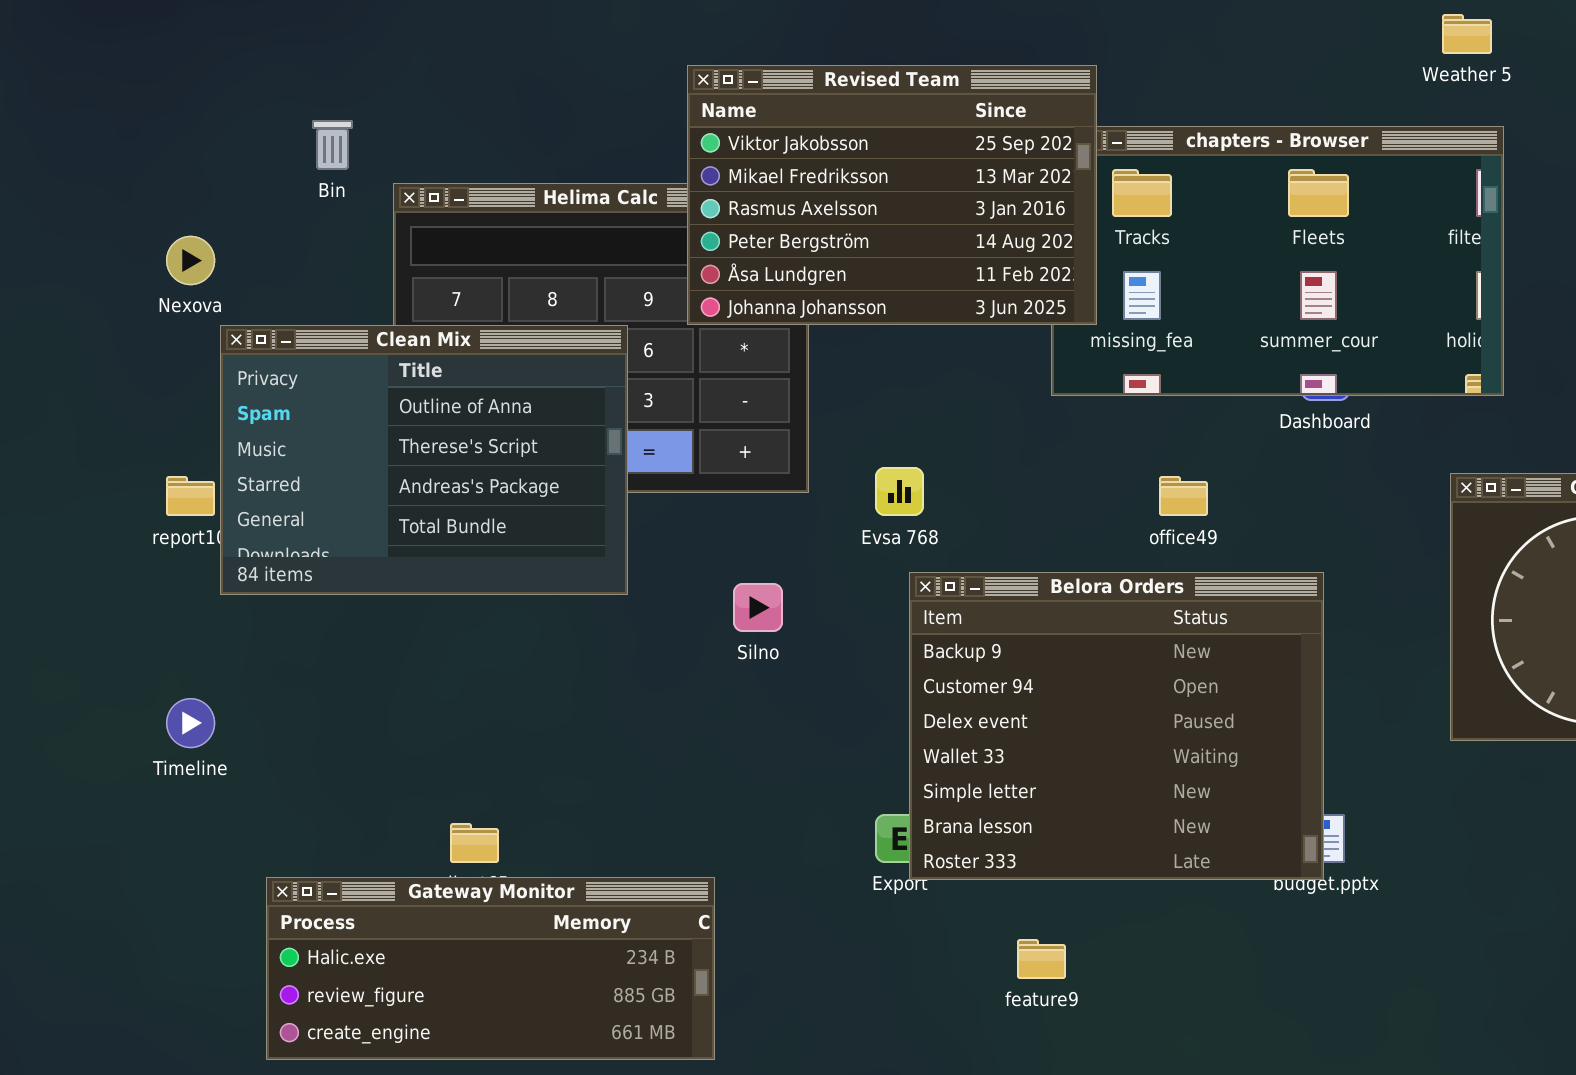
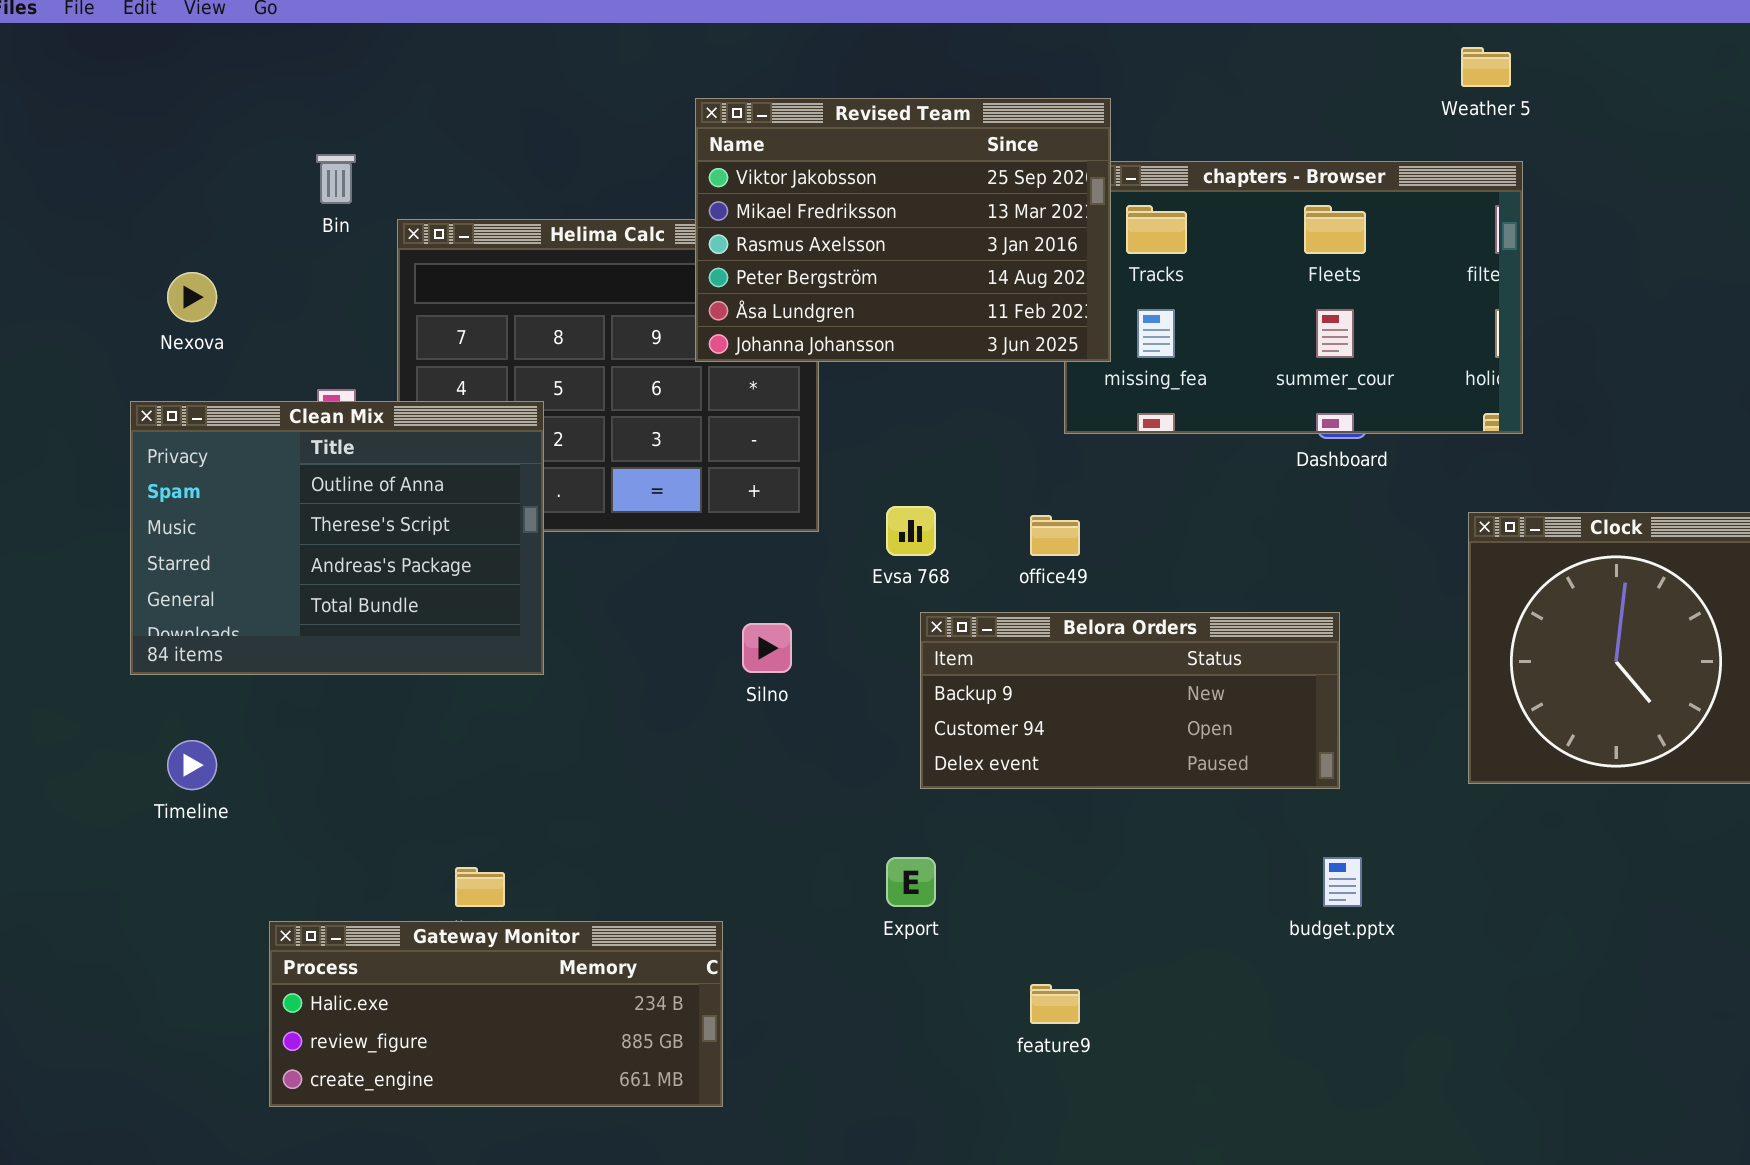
Clean Mix: [220,325,628,595] -> [130,401,544,675], moved
office49: [1159,476,1208,516] -> [1030,515,1080,556], moved
Belora Orders: [909,572,1324,880] -> [920,612,1340,789], resized

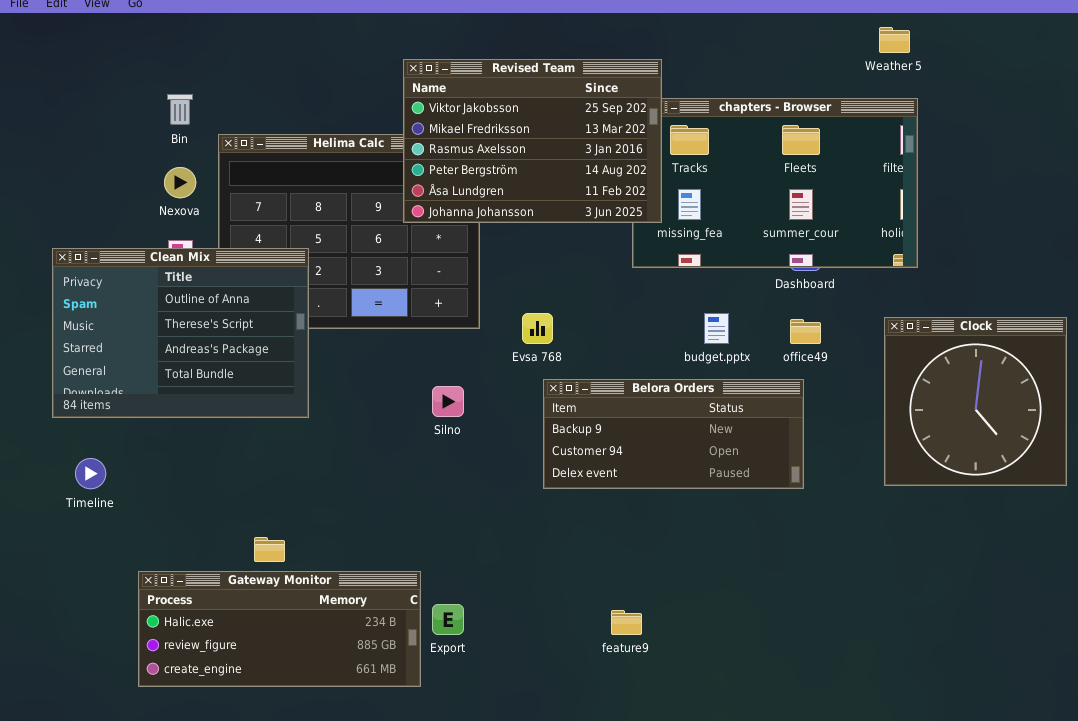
Nexova: [167,272,217,322] -> [164,167,196,198], moved
office49: [1030,515,1080,556] -> [790,319,821,344], moved
Export: [886,857,936,907] -> [432,604,464,635], moved
budget.pptx: [1323,857,1362,907] -> [704,313,729,344], moved

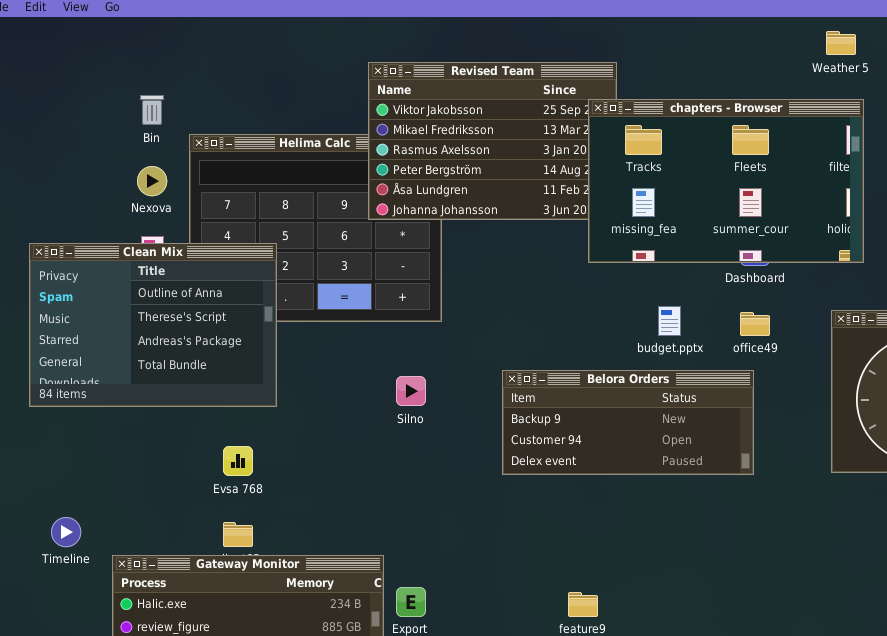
chapters - Browser: [632,98,918,268] -> [588,99,864,263], raised
Evsa 768: [522,313,553,344] -> [223,446,253,476], moved
Timeline: [75,458,106,489] -> [51,517,81,547], moved

